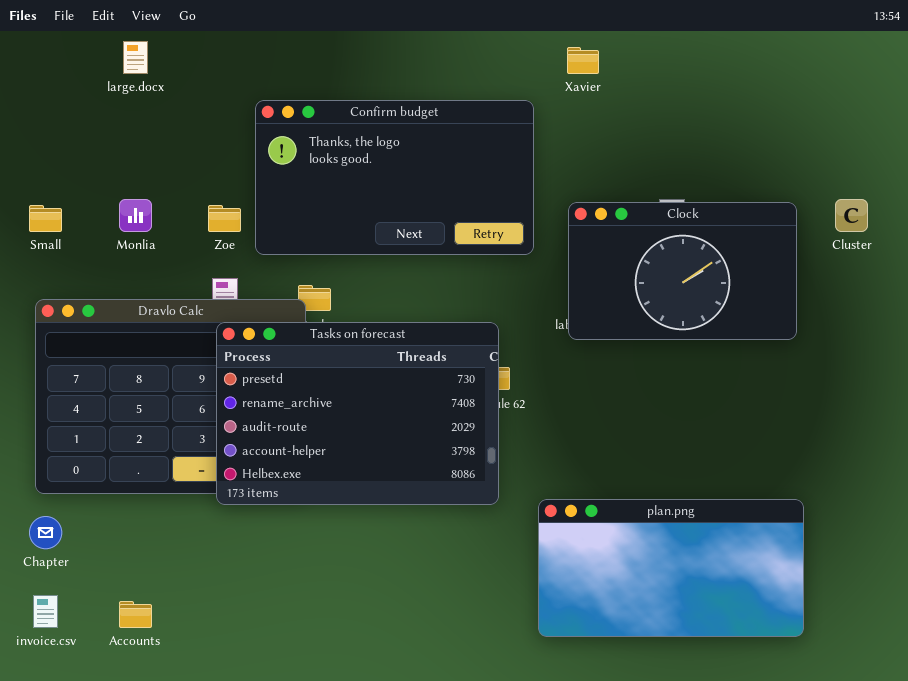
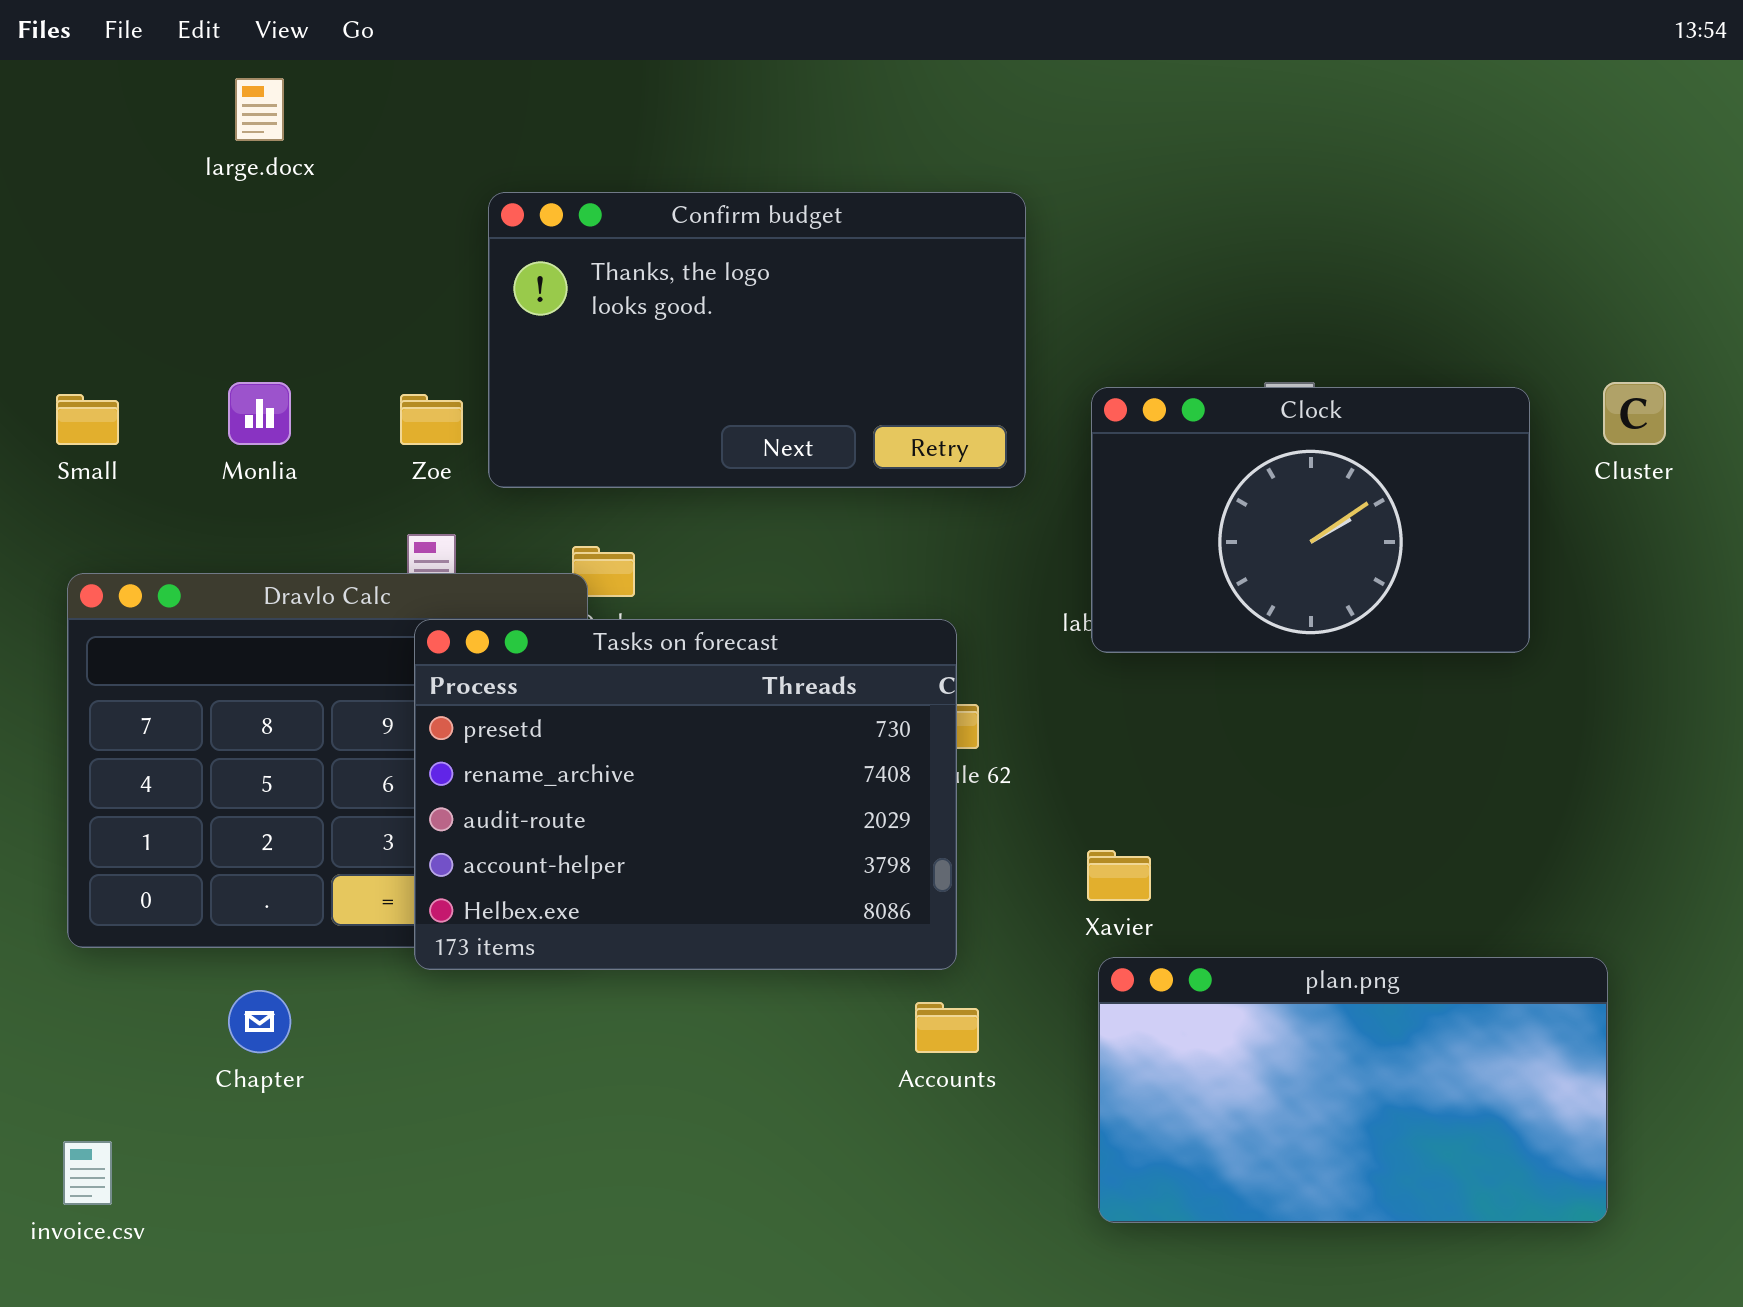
Xavier: [567,47,599,74] -> [1087,850,1151,901], moved
plan.png: [538,499,804,637] -> [1098,957,1608,1223], moved
Chapter: [29,516,62,549] -> [228,990,291,1053], moved
Accounts: [119,601,152,628] -> [915,1002,979,1053], moved

